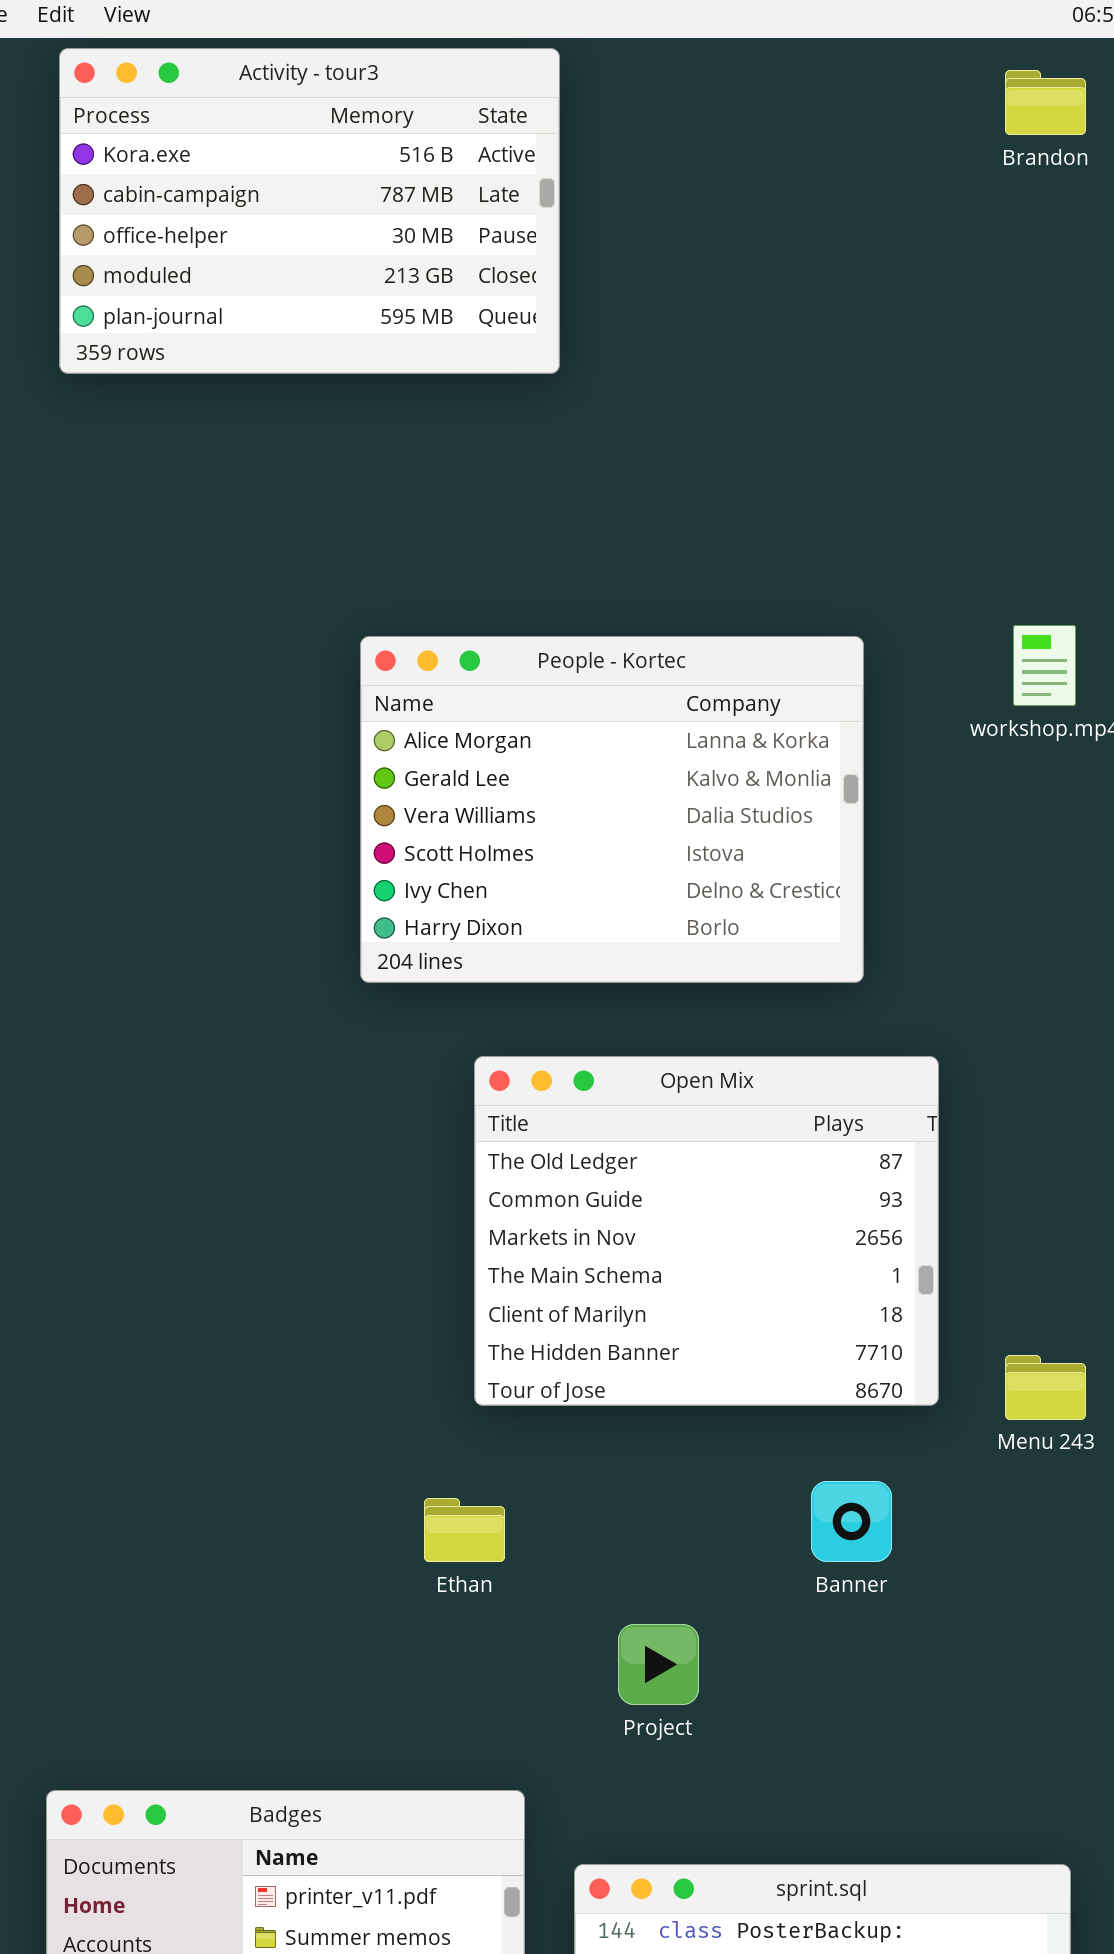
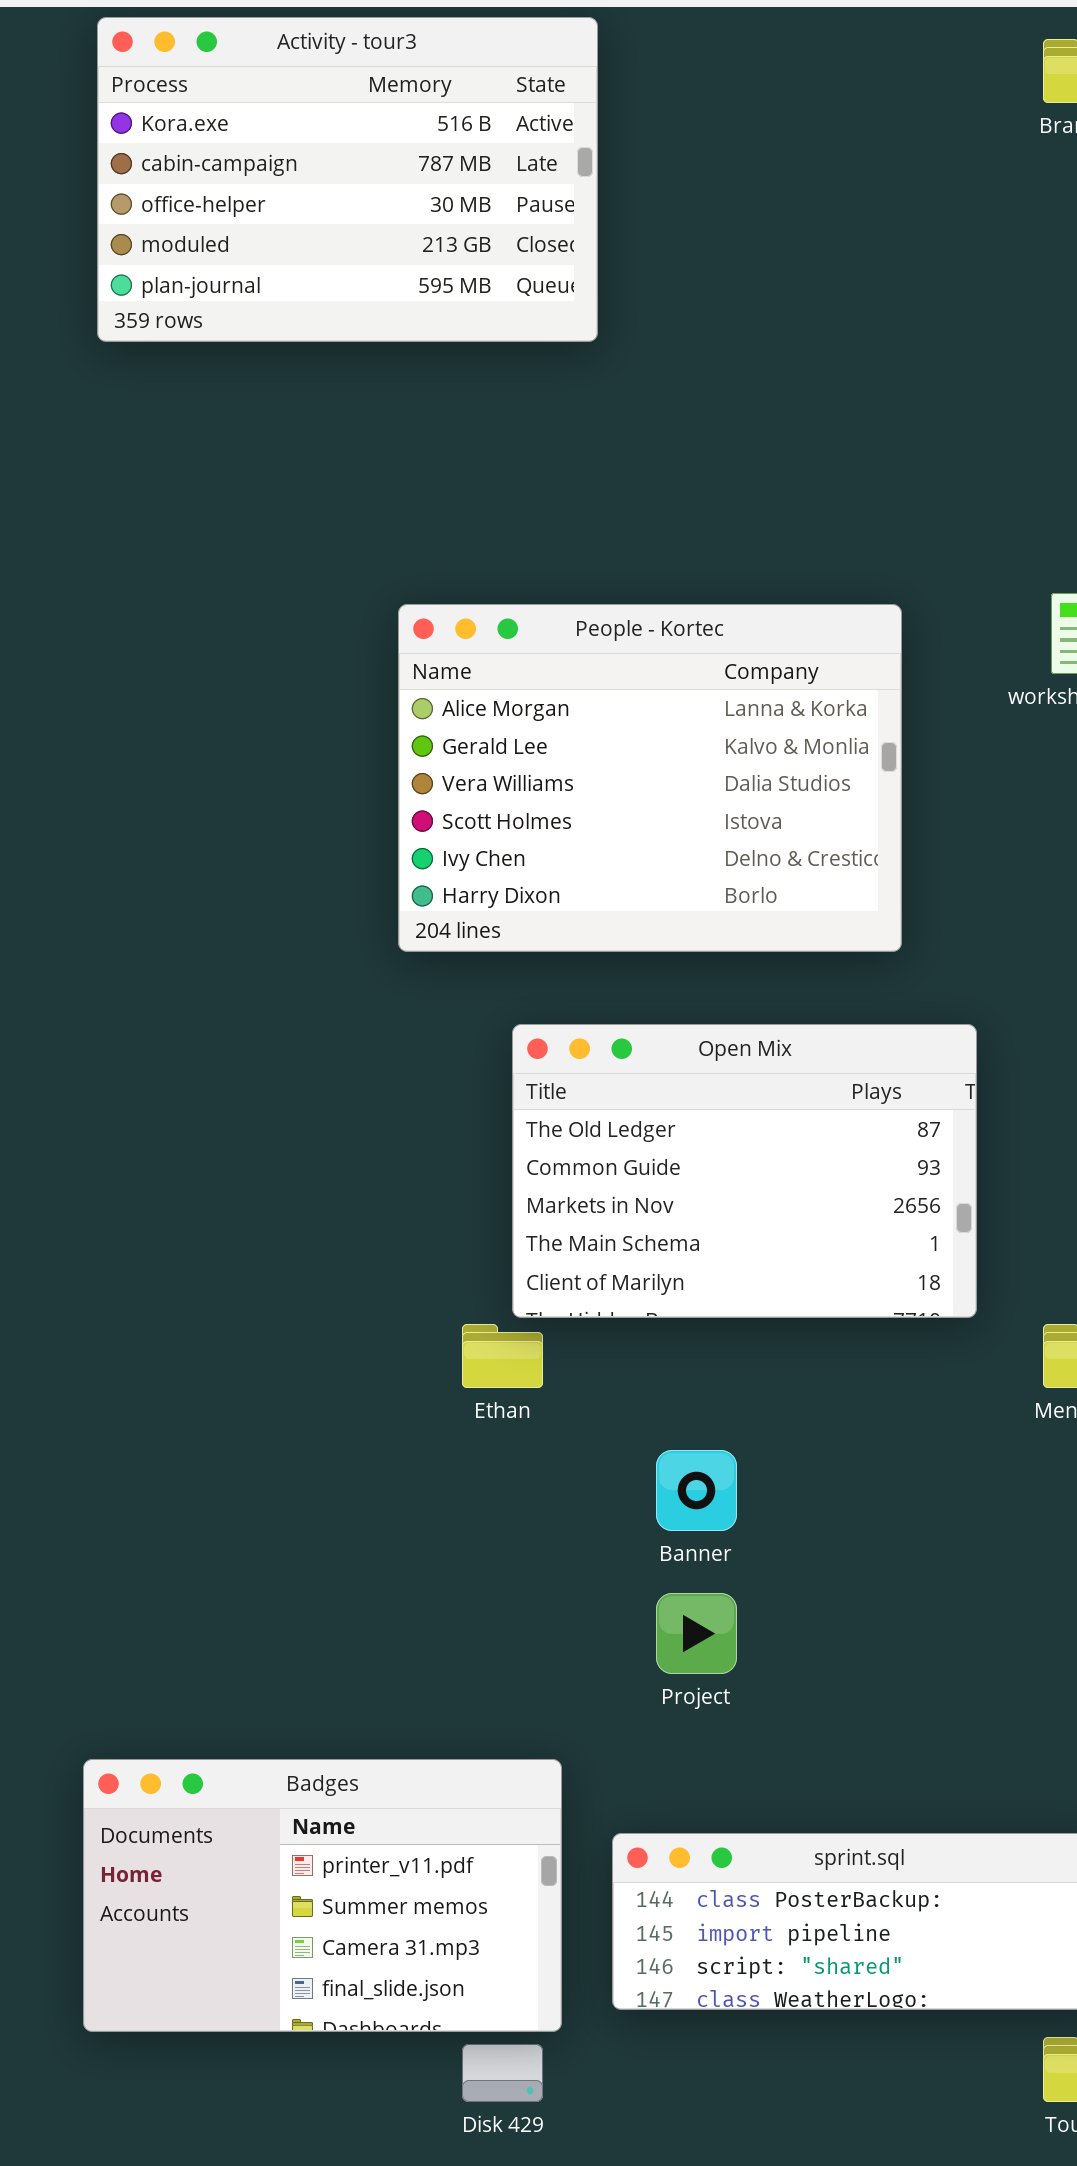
Open Mix: [474,1056,939,1406] -> [512,1024,977,1318], resized
Banner: [811,1481,892,1562] -> [656,1450,737,1531], moved
Ethan: [424,1498,505,1562] -> [462,1324,543,1388], moved

